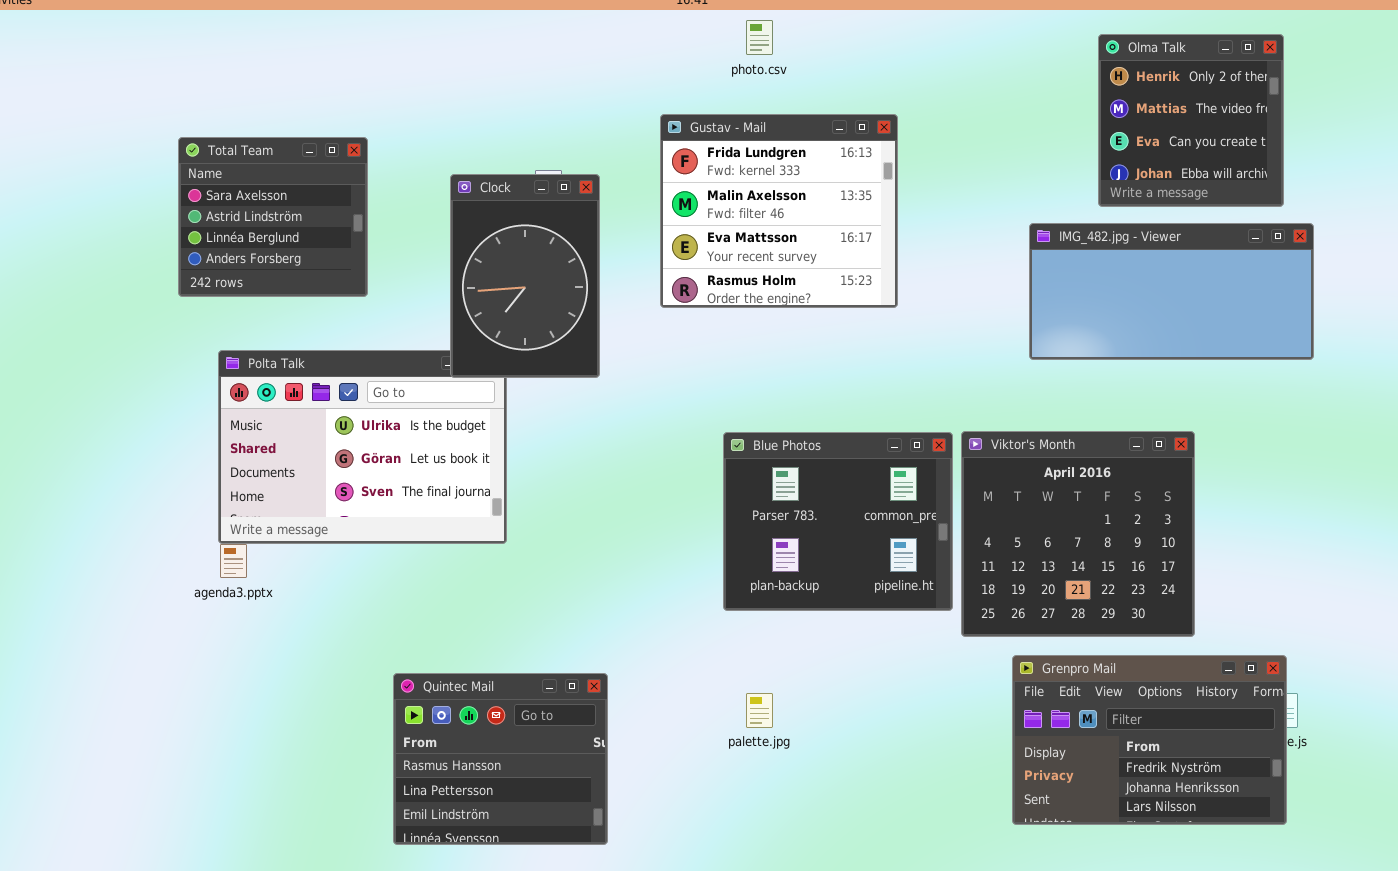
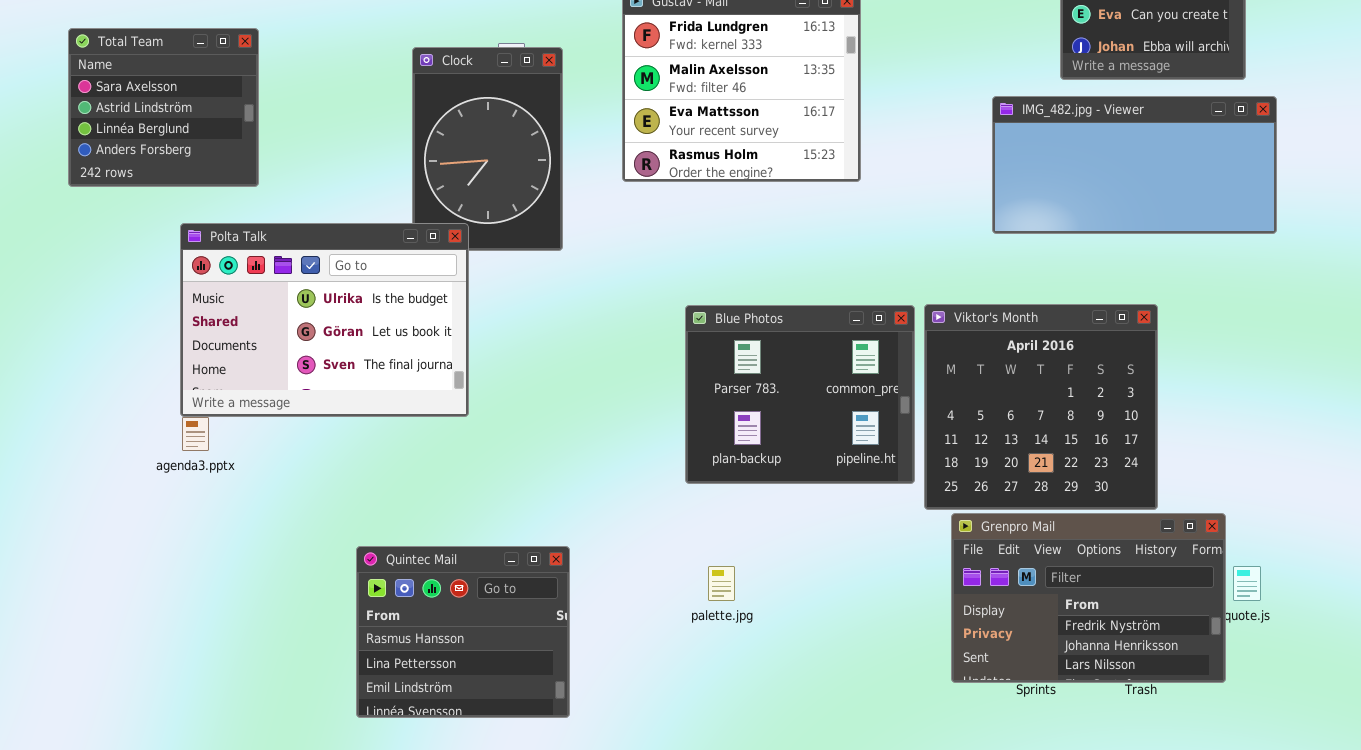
Total Team: [178,137,368,297] -> [68,28,259,187], moved
Polta Talk: [218,350,507,544] -> [180,223,469,417], raised
Grenpro Mail: [1012,655,1287,825] -> [951,513,1226,683], moved

